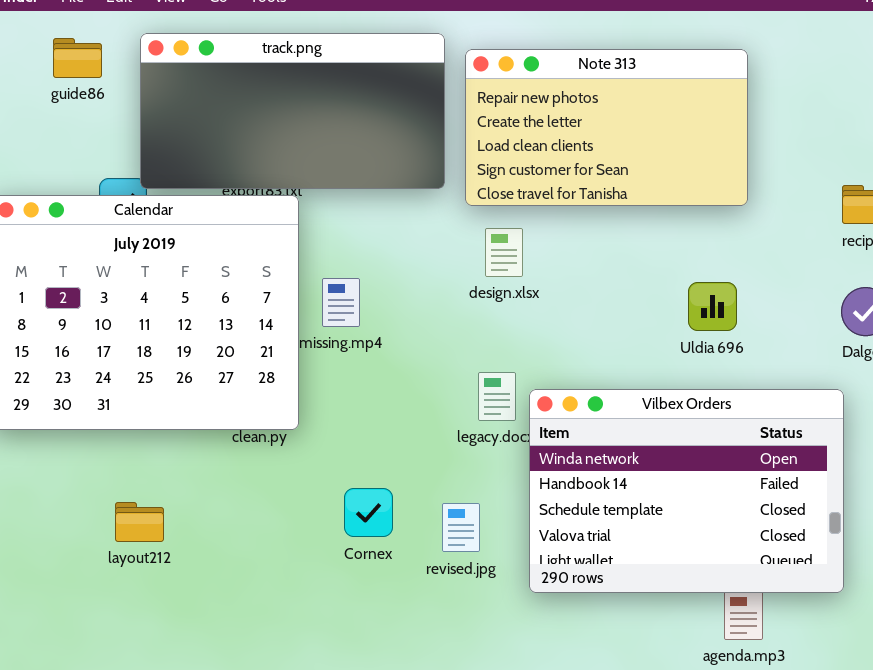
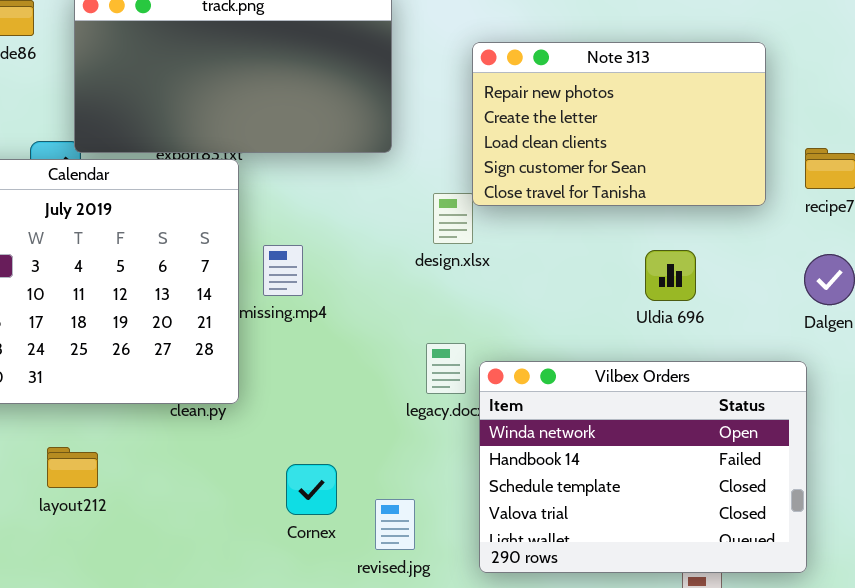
Note 313: [465,49,748,206] -> [472,42,766,206], moved
layout212: [115,502,164,542] -> [47,447,98,488], moved
revised.jpg: [442,503,480,552] -> [375,499,415,550], moved

